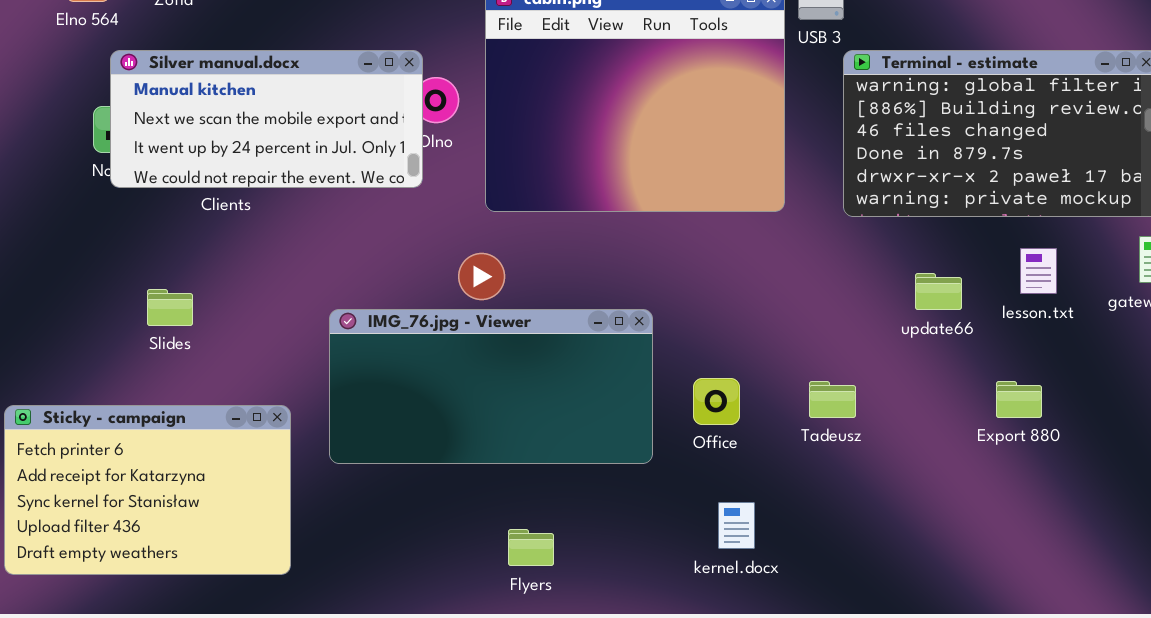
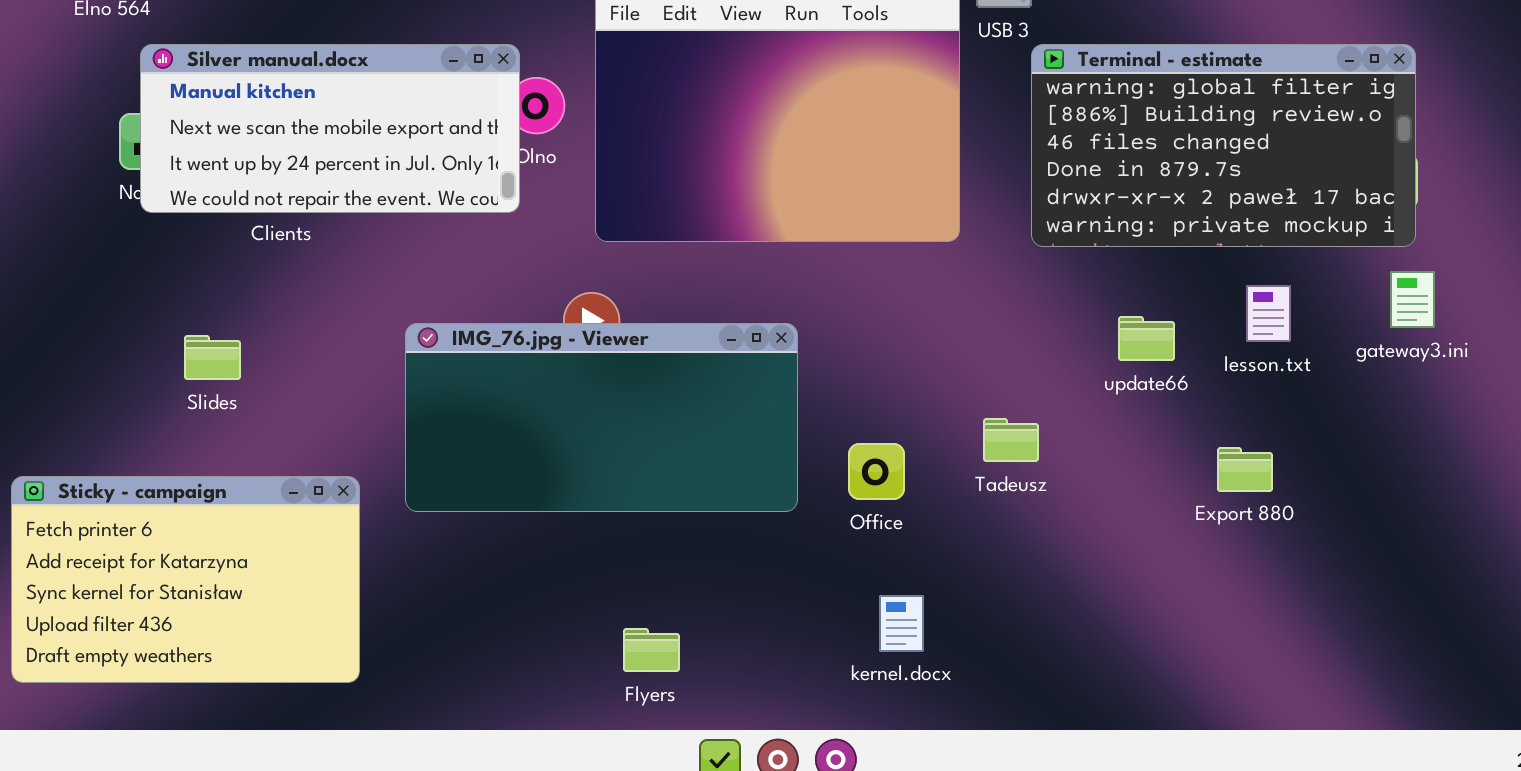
IMG_76.jpg - Viewer: [329,309,653,464] -> [405,323,798,512], moved
Tadeusz: [809,381,856,418] -> [983,418,1039,462], moved

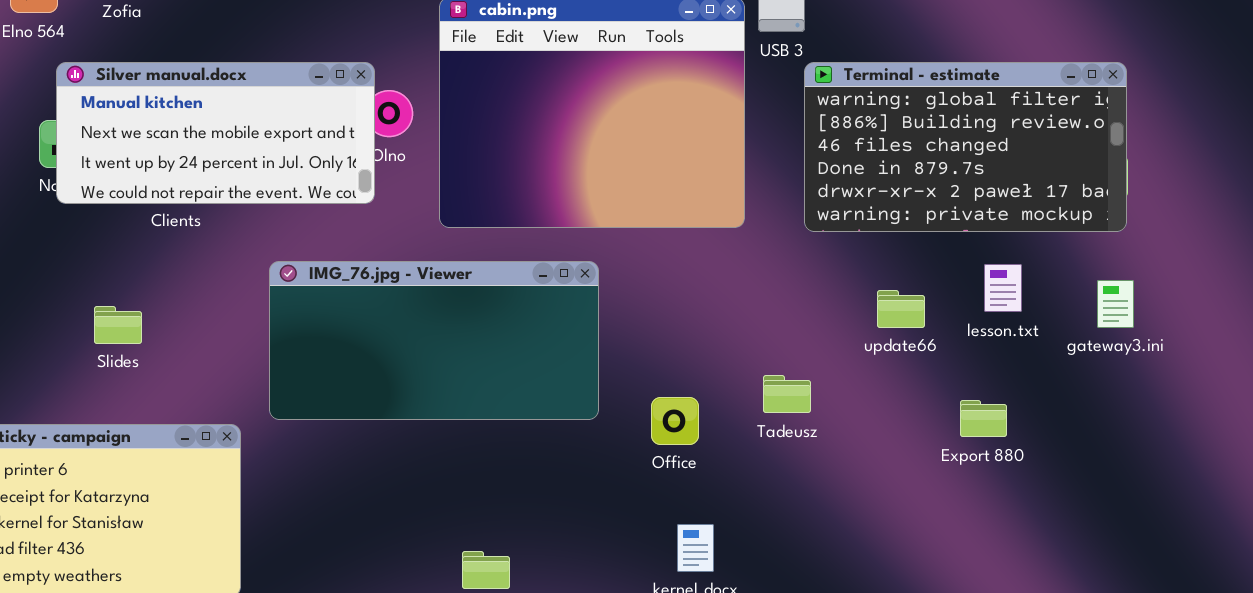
gateway3.ini: [1390,271,1435,328] -> [1097,280,1134,328], moved
IMG_76.jpg - Viewer: [405,323,798,512] -> [269,261,599,420], moved

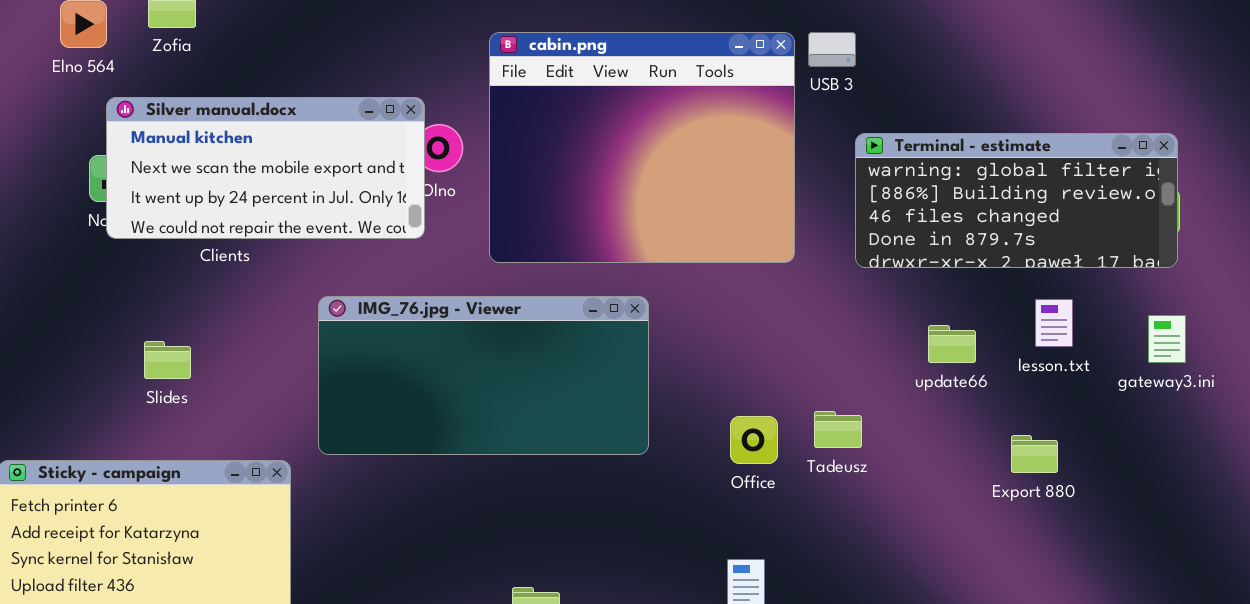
Terminal - estimate: [804,62,1127,232] -> [855,133,1178,268], resized
Office: [651,397,699,445] -> [730,416,778,464], moved

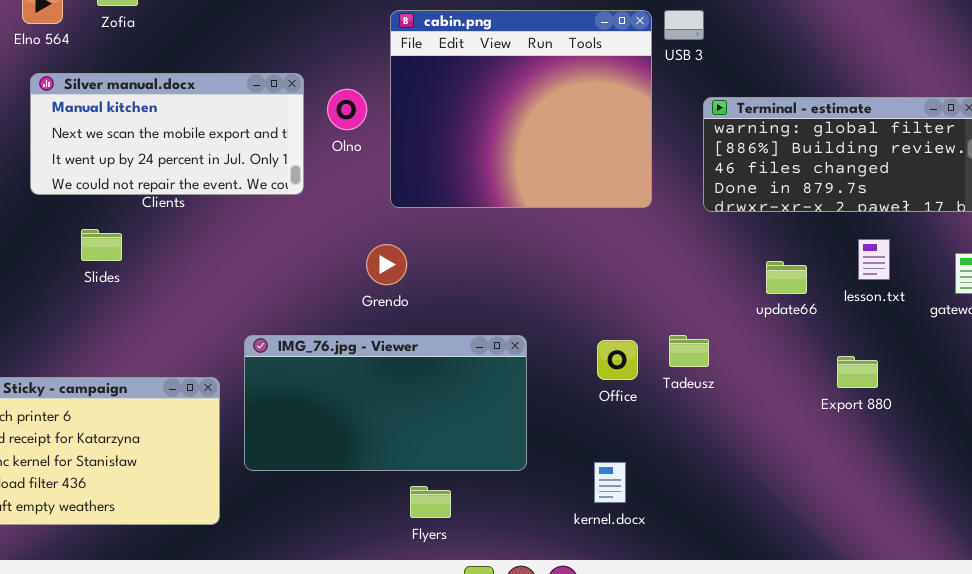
Silver manual.docx: [106,97,425,239] -> [30,73,304,195], moved
IMG_76.jpg - Viewer: [318,296,649,455] -> [244,335,527,471], moved
Slides: [144,341,191,379] -> [81,229,122,261], moved

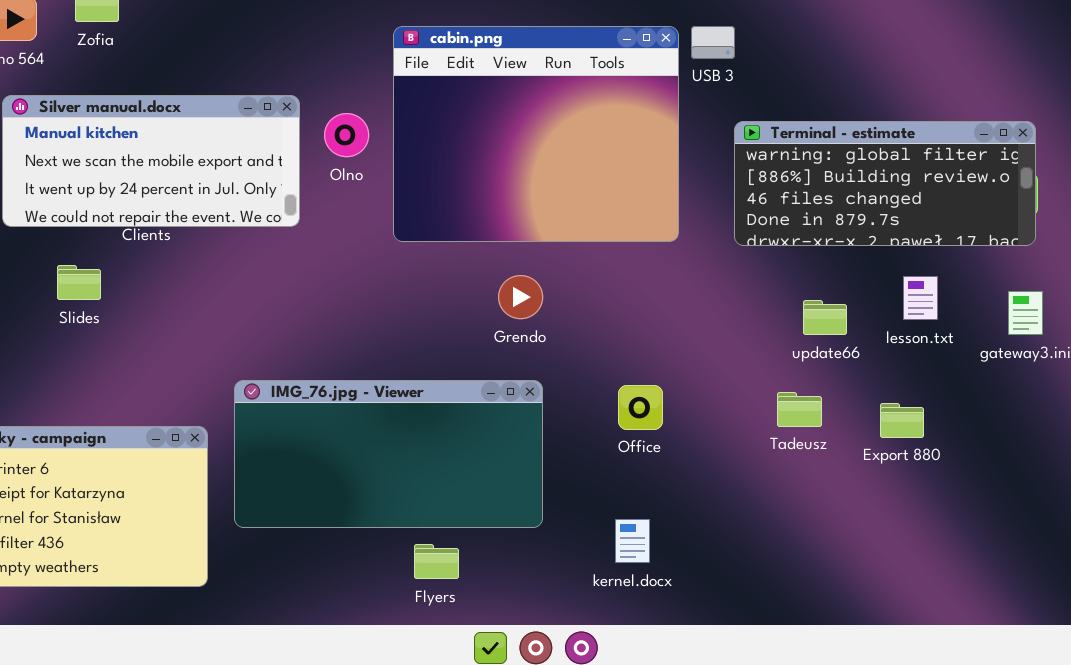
Grendo: [366,244,407,285] -> [498,275,543,319], moved
Tadeusz: [669,335,709,367] -> [777,392,822,427], moved

